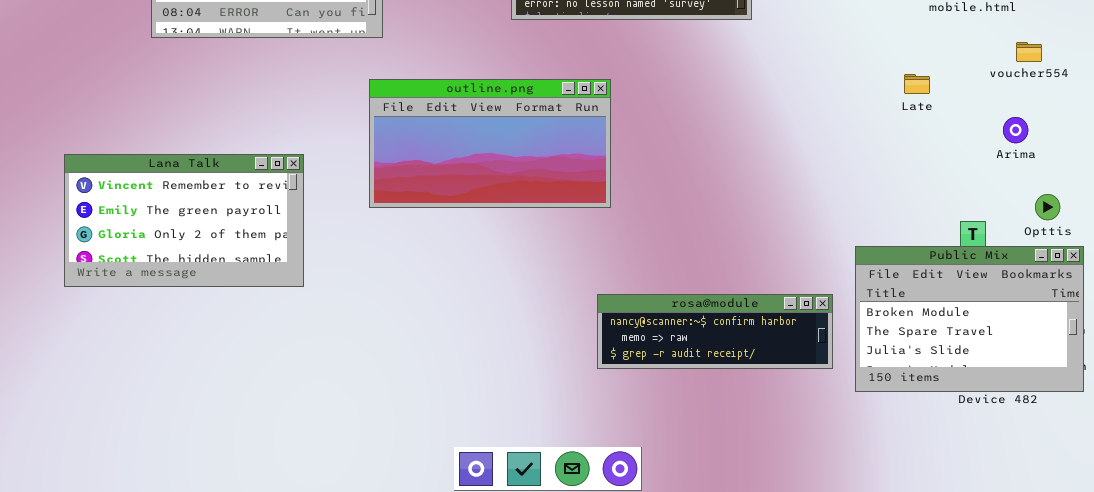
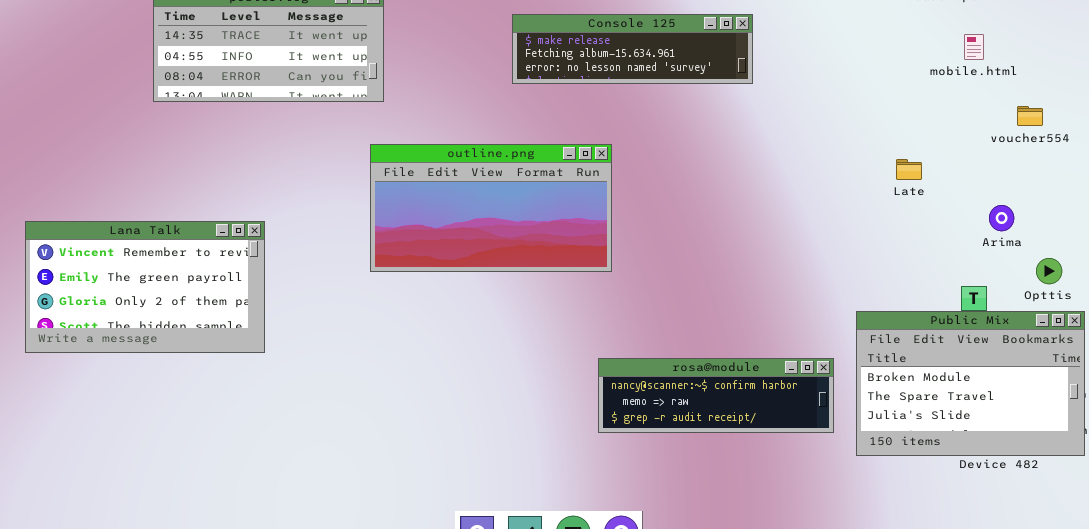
Late: [904,74,930,94] -> [896,159,922,180], moved
Arima: [1003,117,1028,143] -> [989,205,1014,231], moved
Lana Talk: [64,154,304,287] -> [25,221,265,353], moved

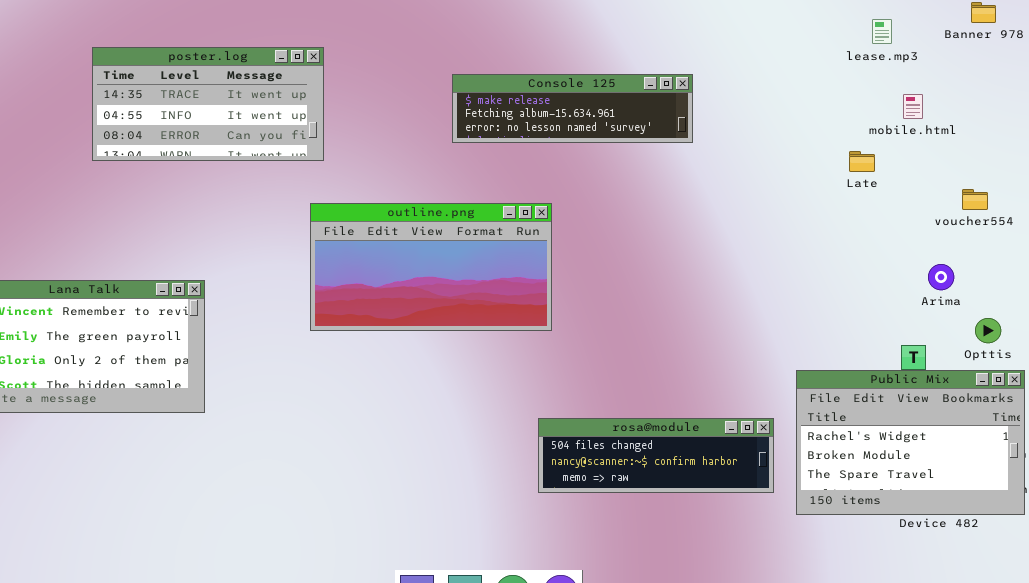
voucher554: [1017,106,1043,126] -> [962,189,988,210], moved
Late: [896,159,922,180] -> [849,151,875,172], moved
Public Mix: [856,311,1085,456] -> [796,370,1025,515], scrolled up 1 row
rosa@module: [598,358,834,433] -> [538,418,774,493], scrolled up 1 row

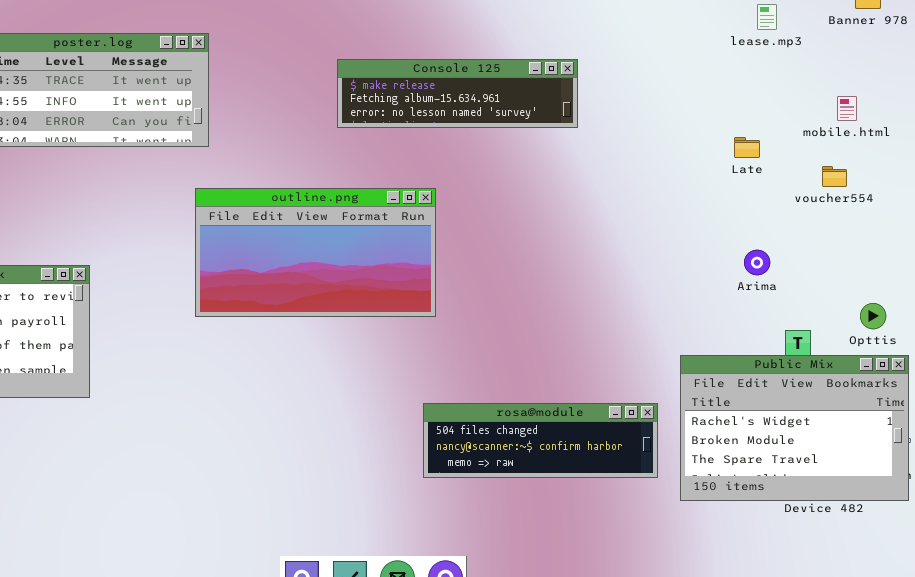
mobile.html: [903,94,923,119] -> [837,96,857,121], moved
voucher554: [962,189,988,210] -> [822,166,847,187], moved
Arima: [928,264,954,290] -> [744,250,770,275], moved

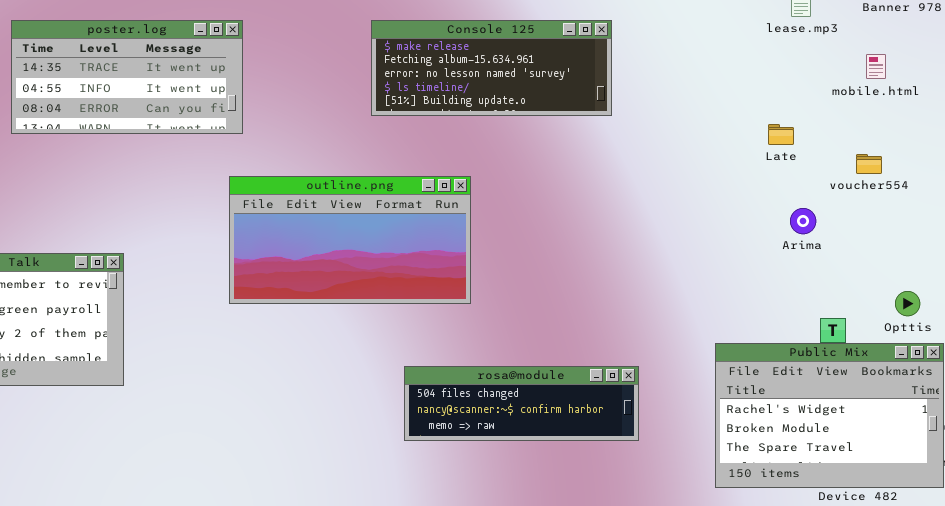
Console 125: [337,59,578,128] -> [371,20,612,116], resized
mobile.html: [837,96,857,121] -> [866,54,886,79], moved
Arima: [744,250,770,275] -> [790,208,816,234], moved
rosa@module: [423,403,658,478] -> [404,366,639,441], moved

